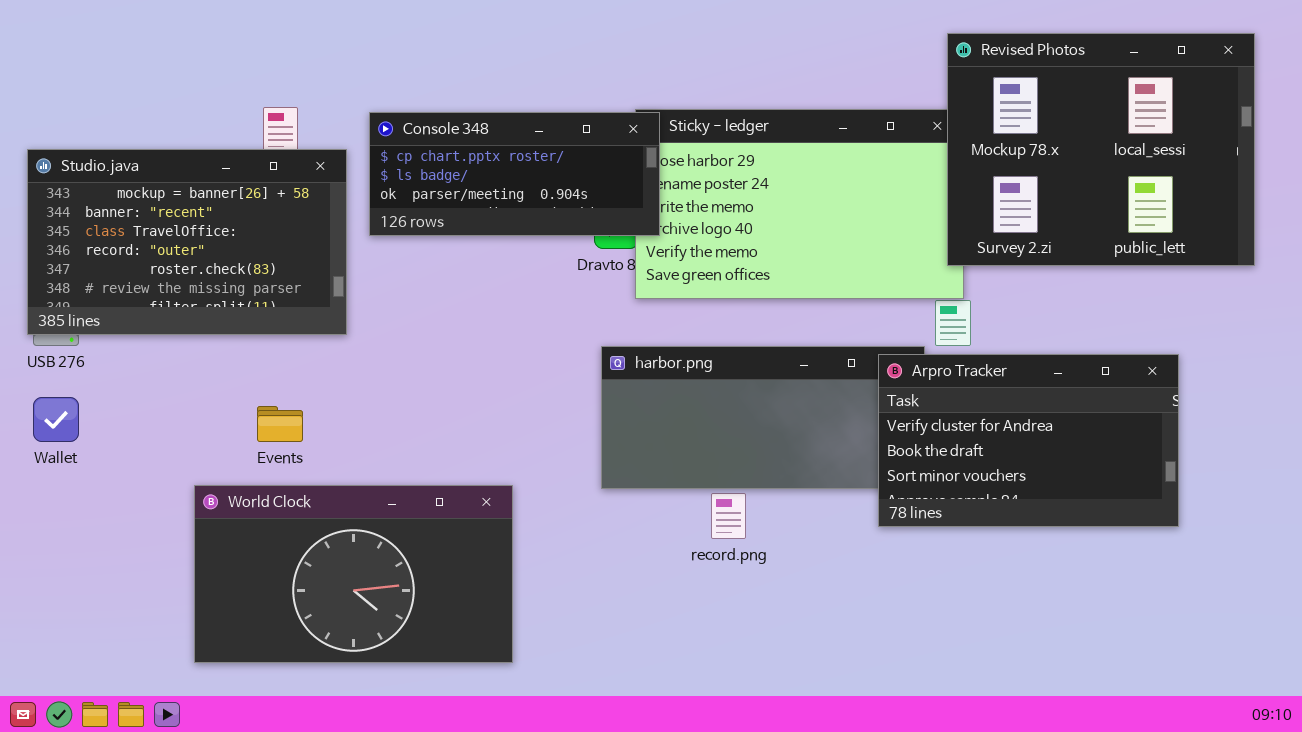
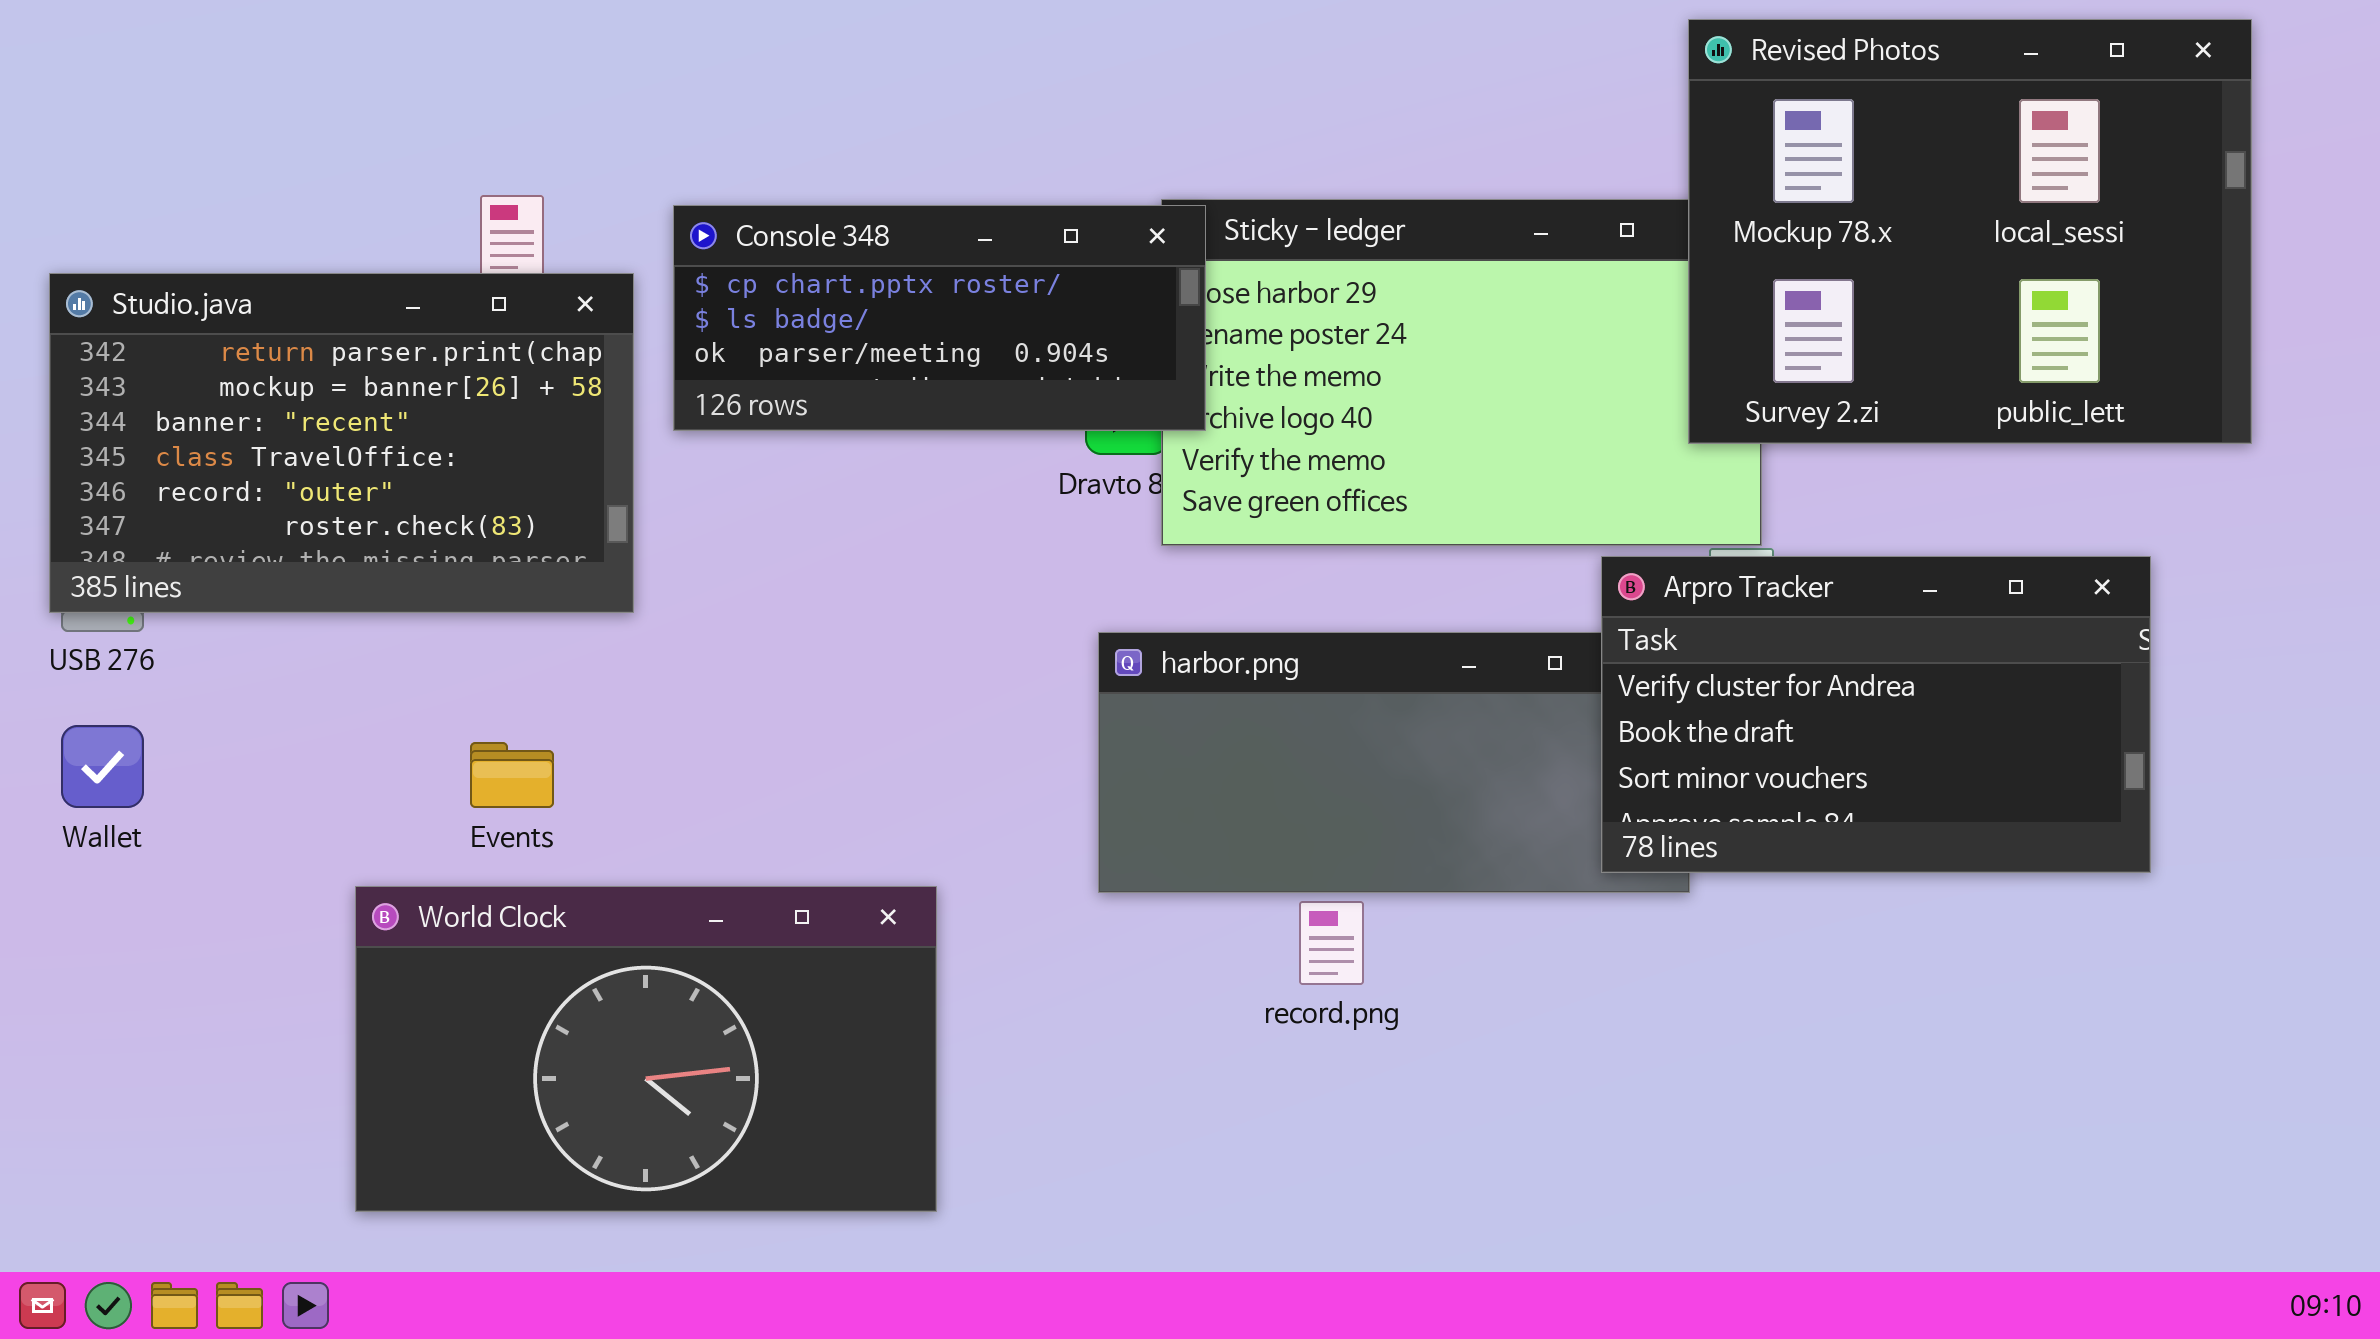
Revised Photos: [947,33,1255,266] -> [1688,19,2252,444], moved
Studio.java: [27,149,347,335] -> [49,273,634,613], scrolled up 1 row
Arpro Tracker: [878,354,1179,527] -> [1601,556,2151,873], moved

